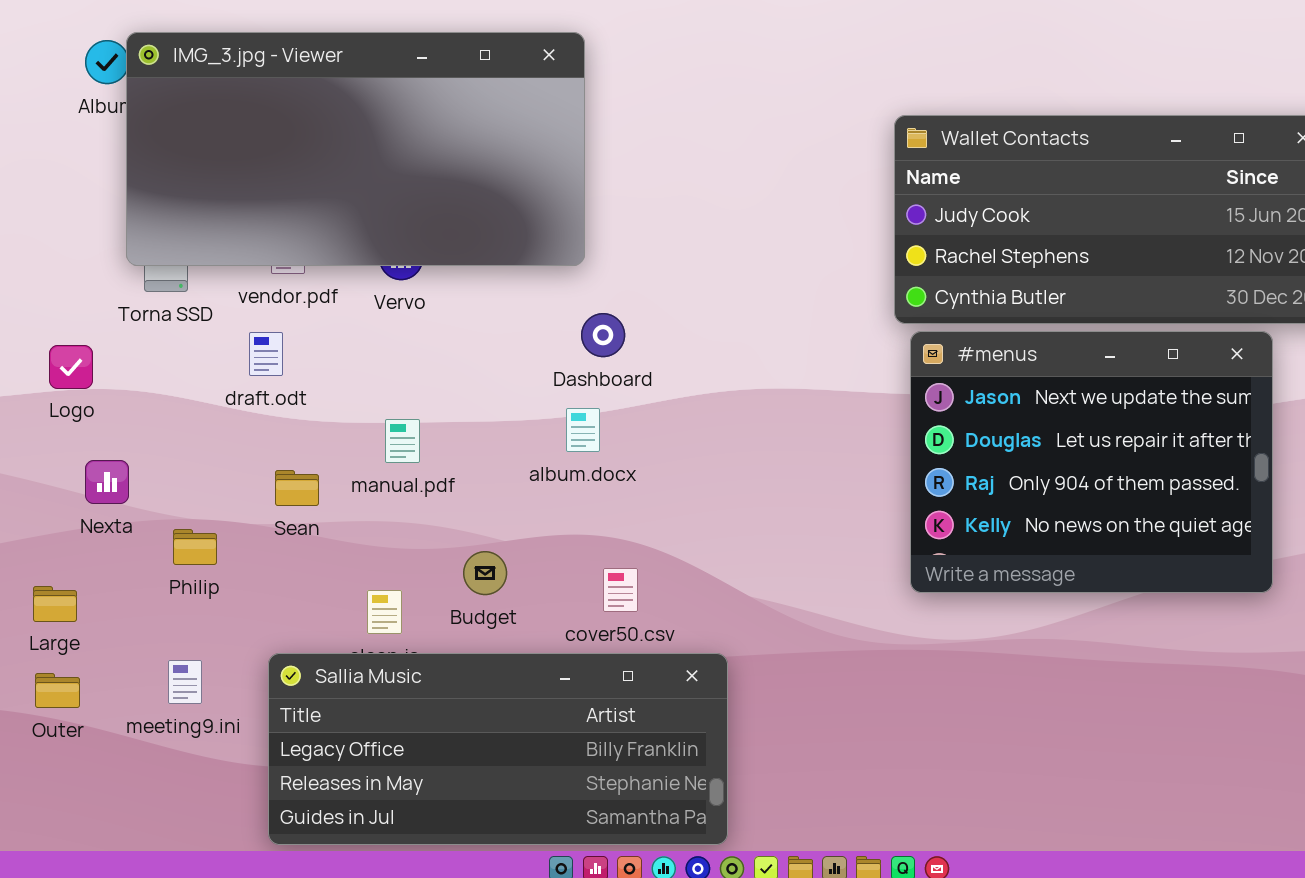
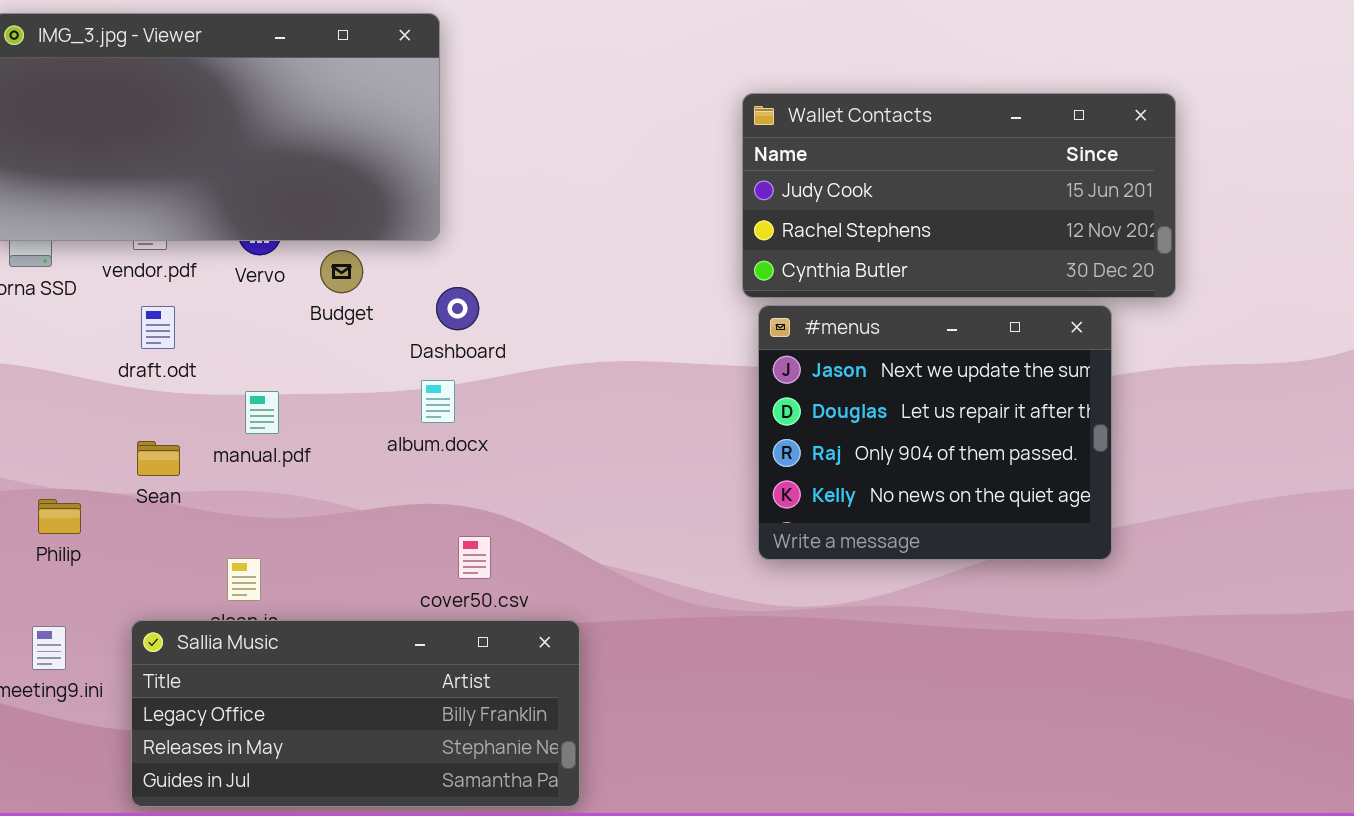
draft.odt: [249,332,283,376] -> [141,306,175,349], moved
Budget: [463,551,507,595] -> [320,250,363,293], moved

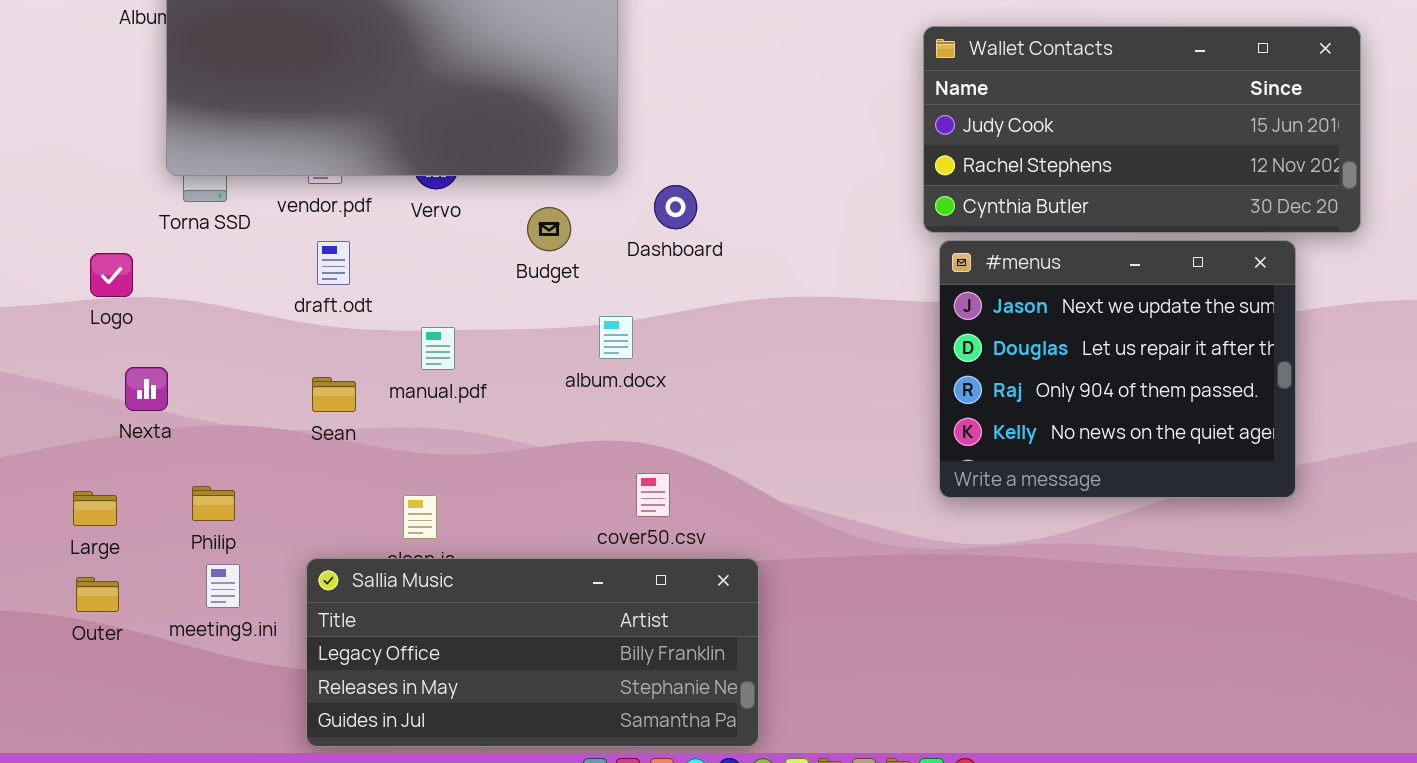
Budget: [320,250,363,293] -> [527,207,571,251], moved
Dashboard: [436,287,479,330] -> [654,185,697,229], moved
Philip: [38,499,81,534] -> [192,486,235,521], moved

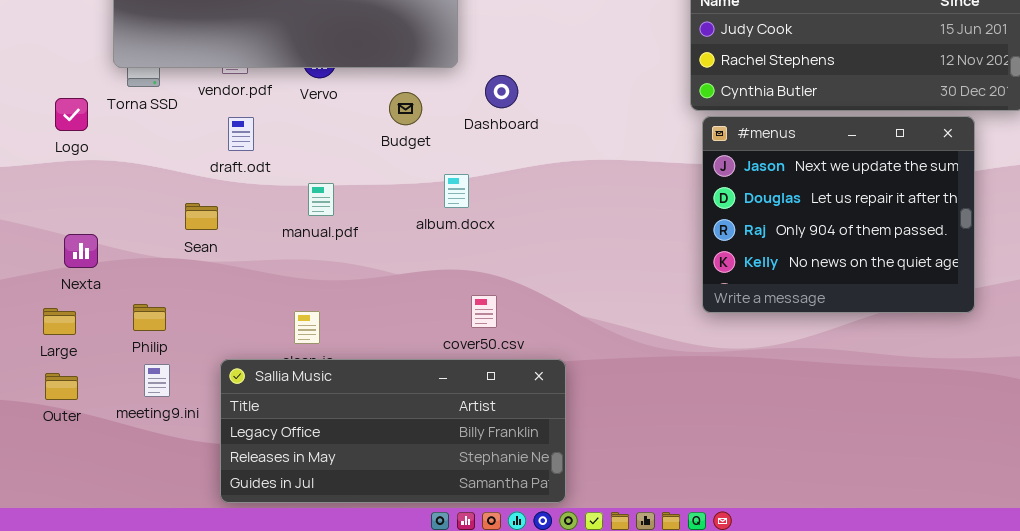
Logo: [90,253,133,297] -> [55,98,88,131], moved
Nexta: [125,367,168,411] -> [64,234,98,268], moved
Sean: [312,377,356,412] -> [185,203,218,230], moved

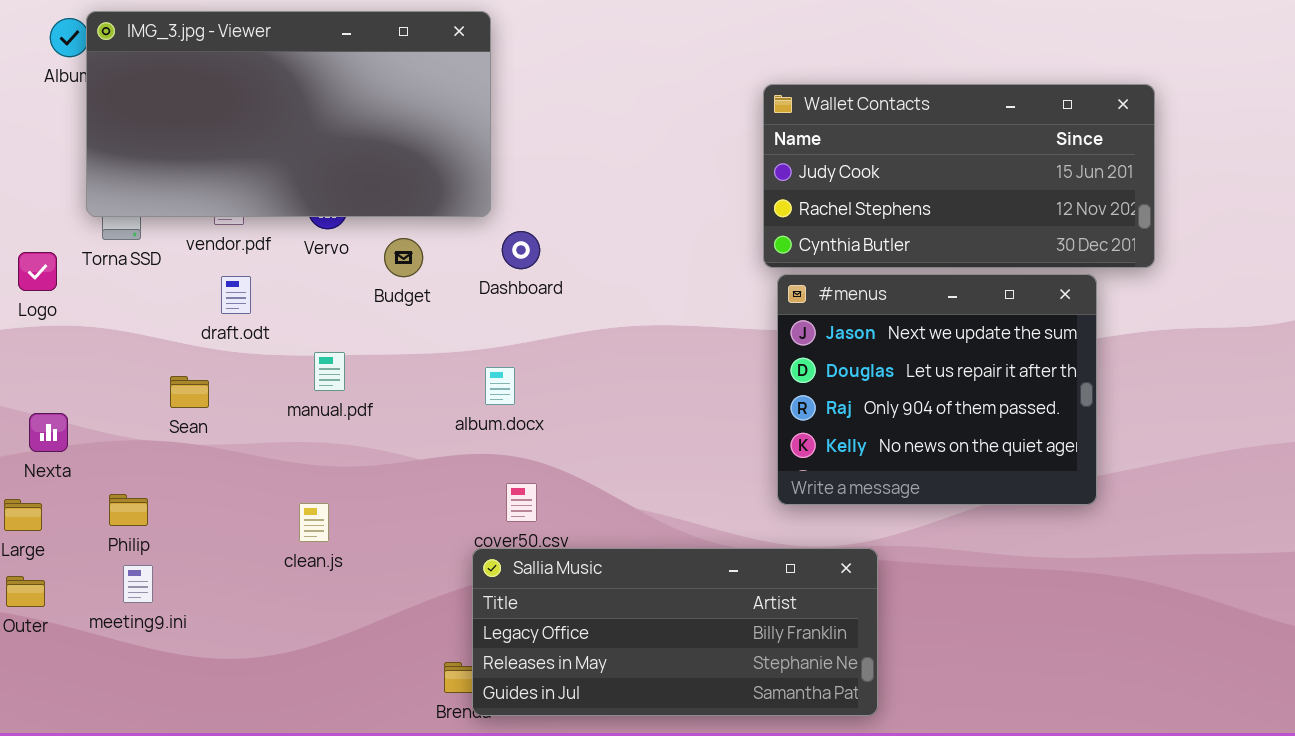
Dashboard: [485,75,518,108] -> [502,231,540,269], moved
Budget: [389,92,422,125] -> [384,238,423,277], moved
album.docx: [444,174,469,208] -> [485,367,515,405], moved
Sallia Music: [220,359,566,503] -> [472,548,878,716], moved

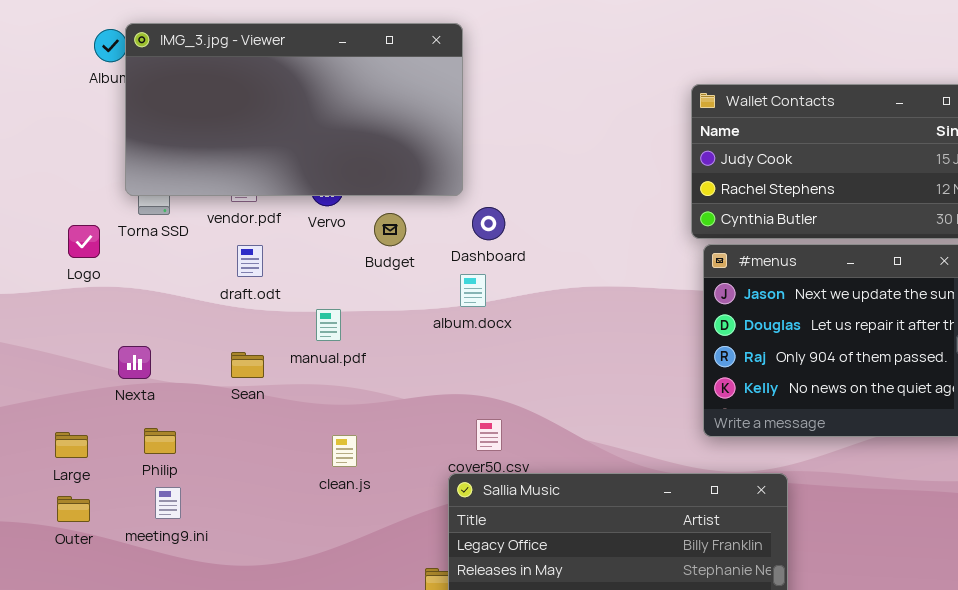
album.docx: [485,367,515,405] -> [460,274,486,307], moved
Sean: [170,376,209,408] -> [231,352,264,378], moved
Nexta: [29,413,68,452] -> [118,346,151,379], moved
clean.js: [299,503,329,542] -> [332,435,357,467], moved

